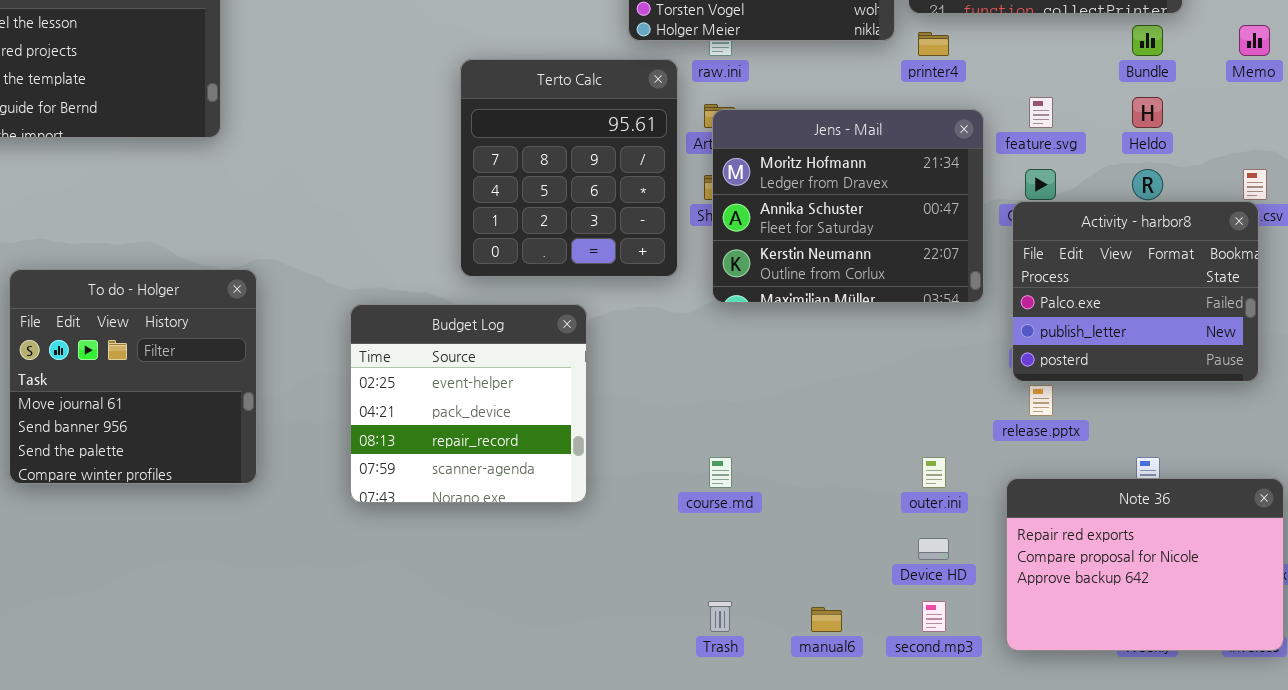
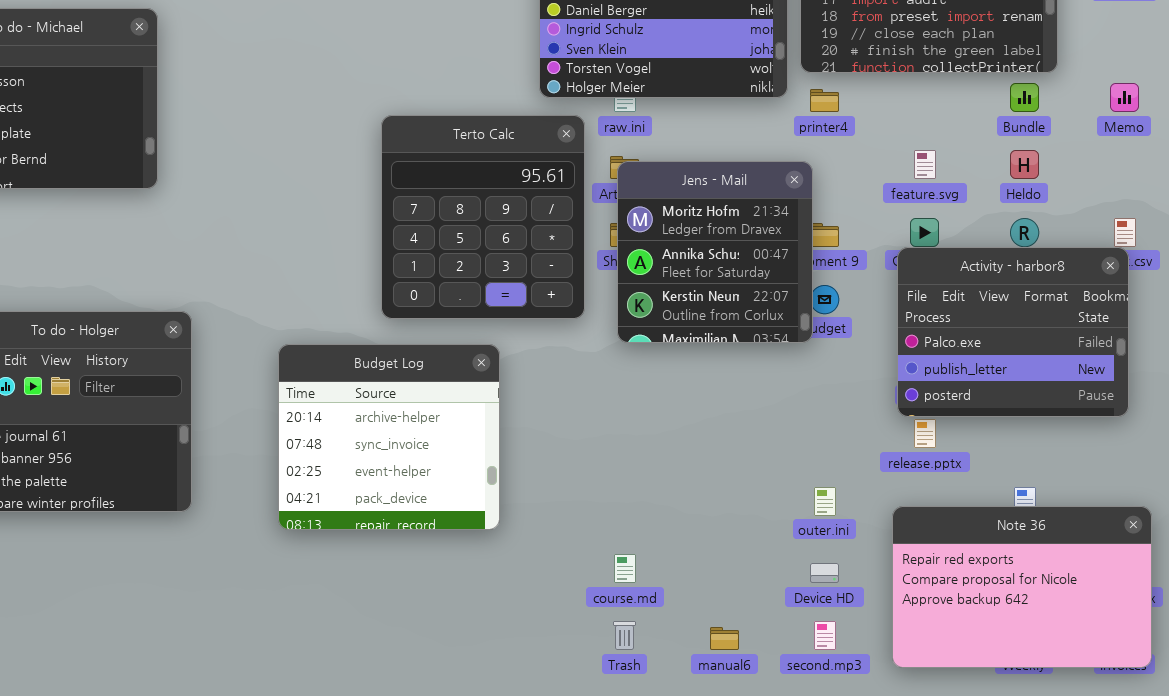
Jens - Mail: [712,109,984,303] -> [617,161,813,343], resized
Budget Log: [350,304,587,503] -> [278,344,500,530], scrolled up 2 rows
course.md: [709,457,732,488] -> [614,554,636,583], moved

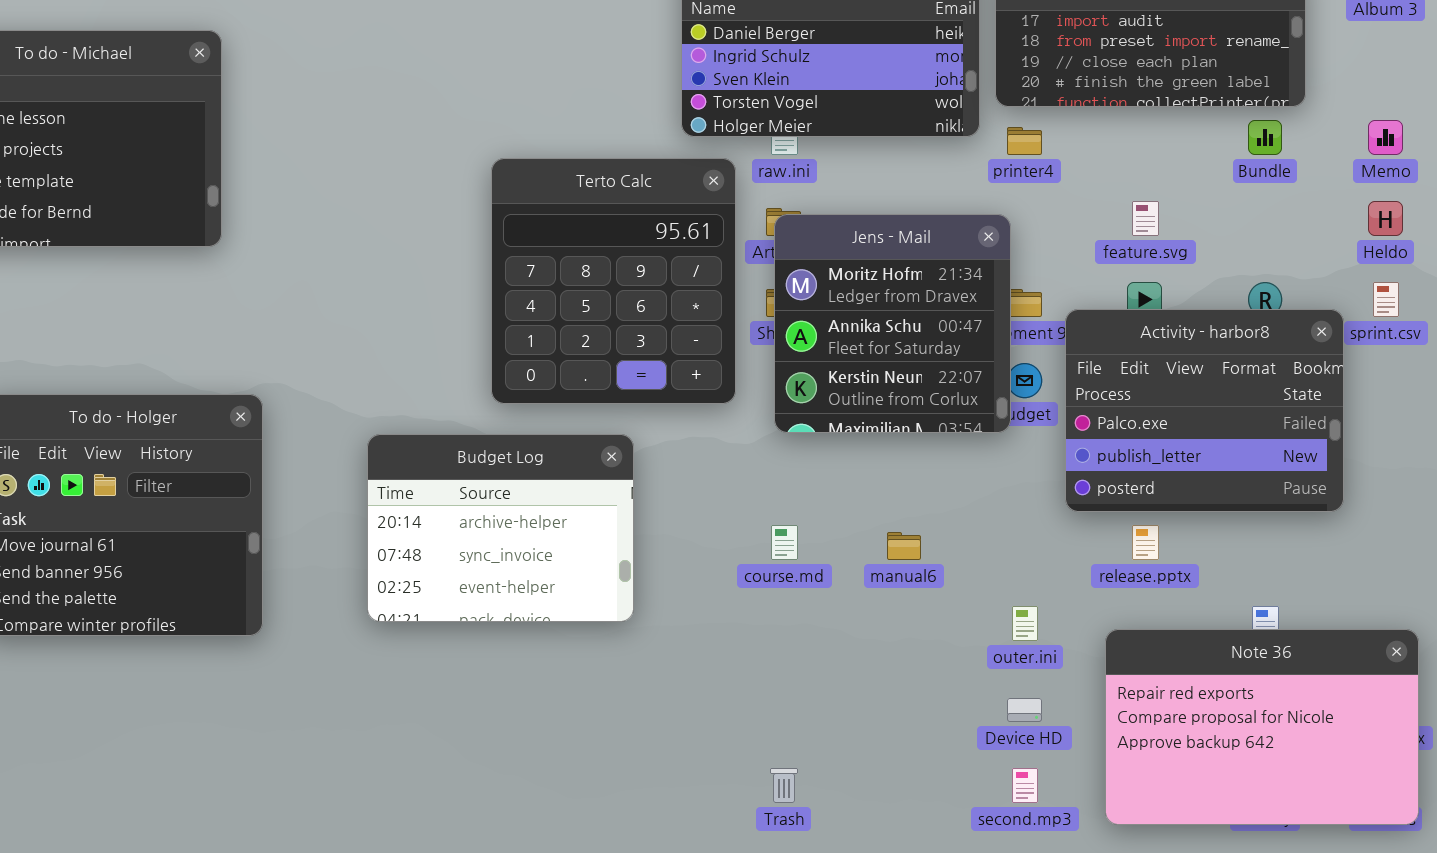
Heldo: [1010,150,1039,179] -> [1368,201,1403,236], moved
Activity - harbor8: [897,247,1129,417] -> [1065,309,1344,512], moved
Budget Log: [278,344,500,530] -> [367,434,634,622], resized
course.md: [614,554,636,583] -> [771,525,798,560], moved
manual6: [710,627,739,650] -> [887,532,921,560], moved

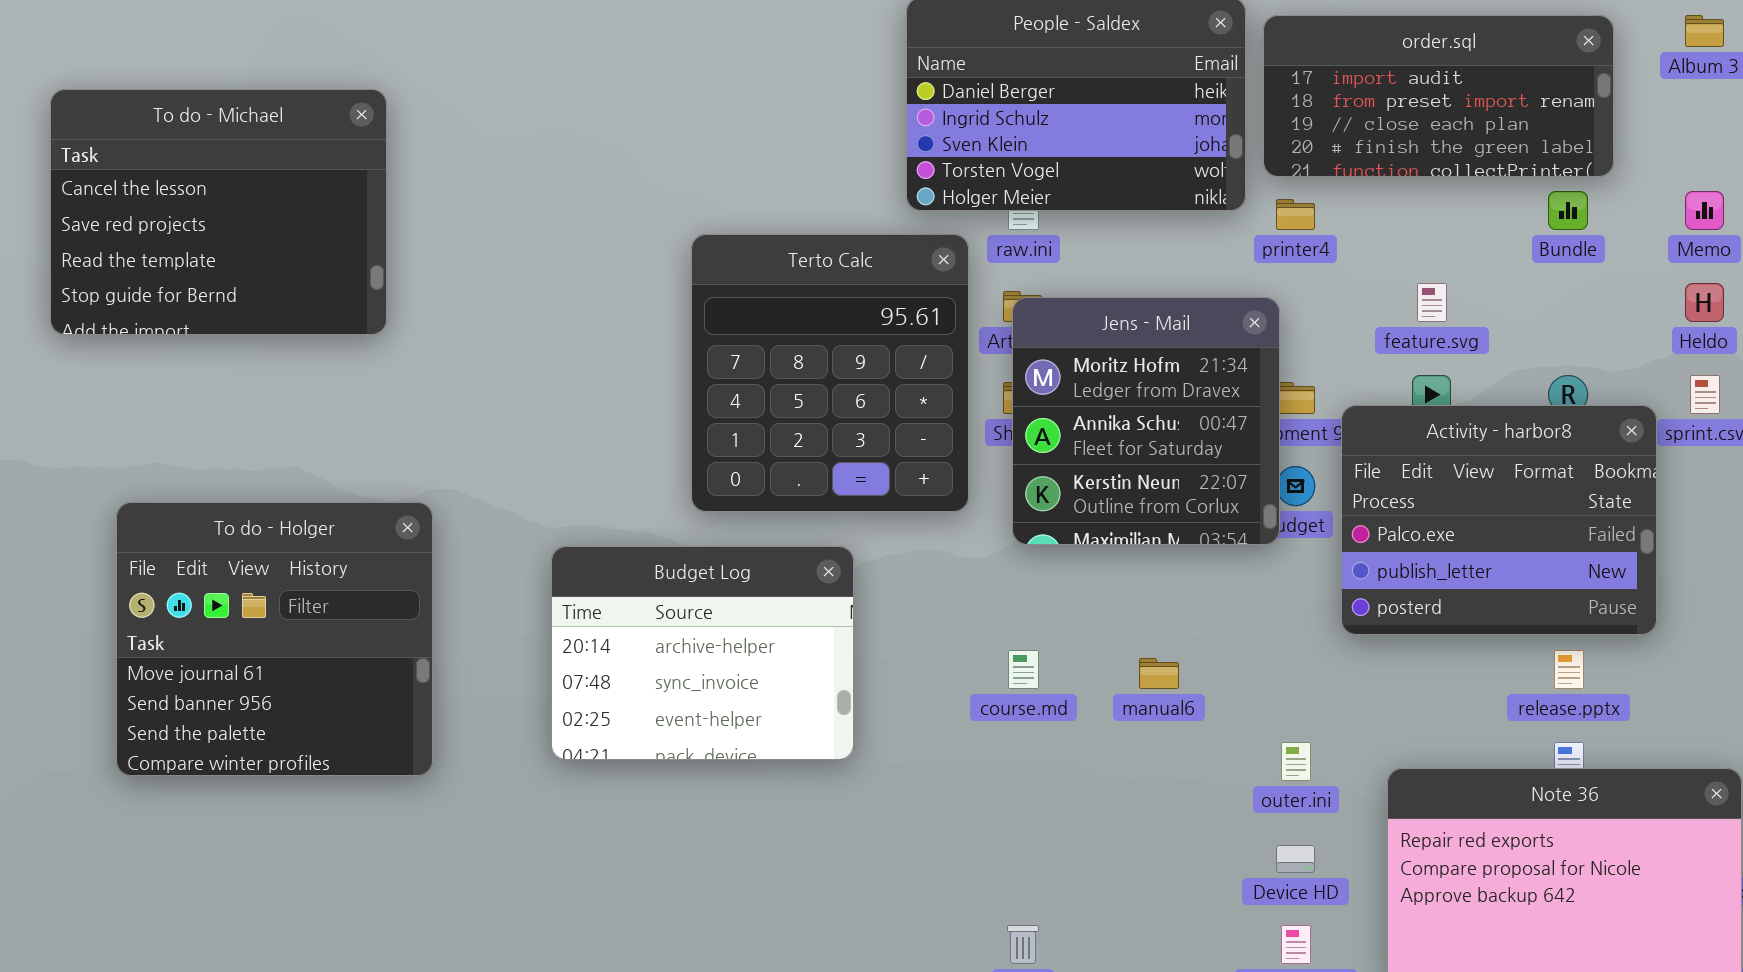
release.pptx: [1132,525,1159,560] -> [1554,650,1584,689], moved

